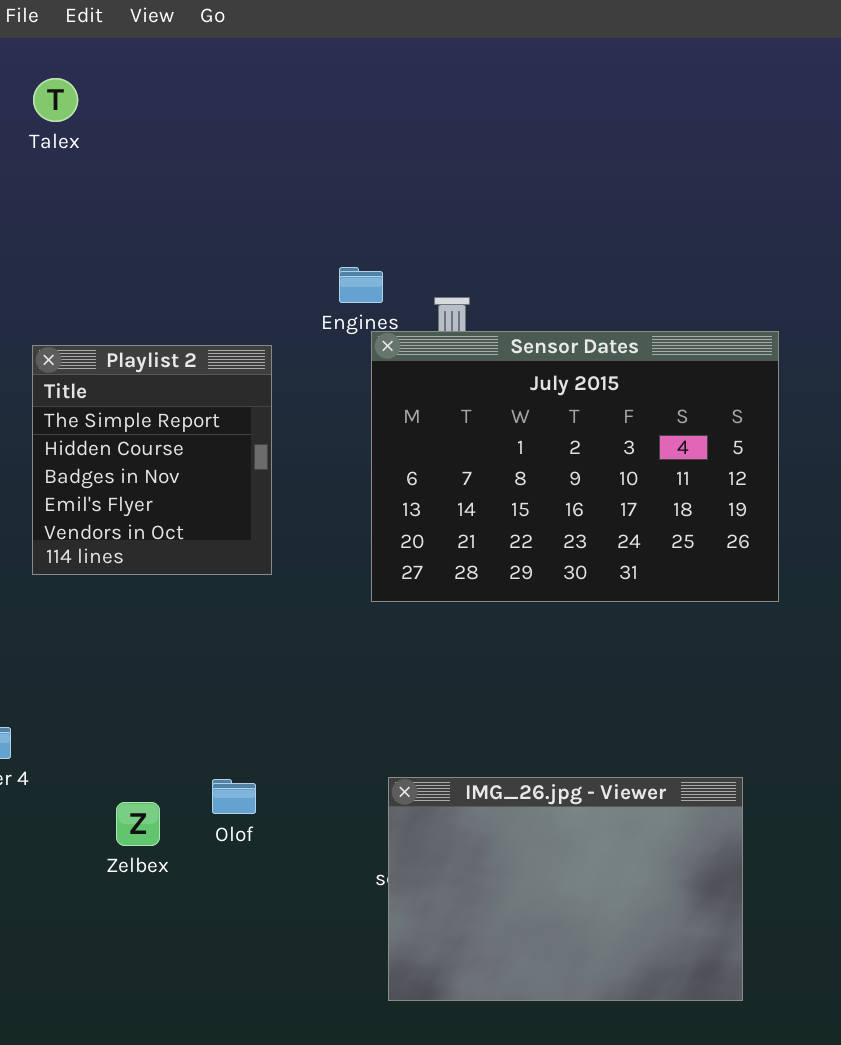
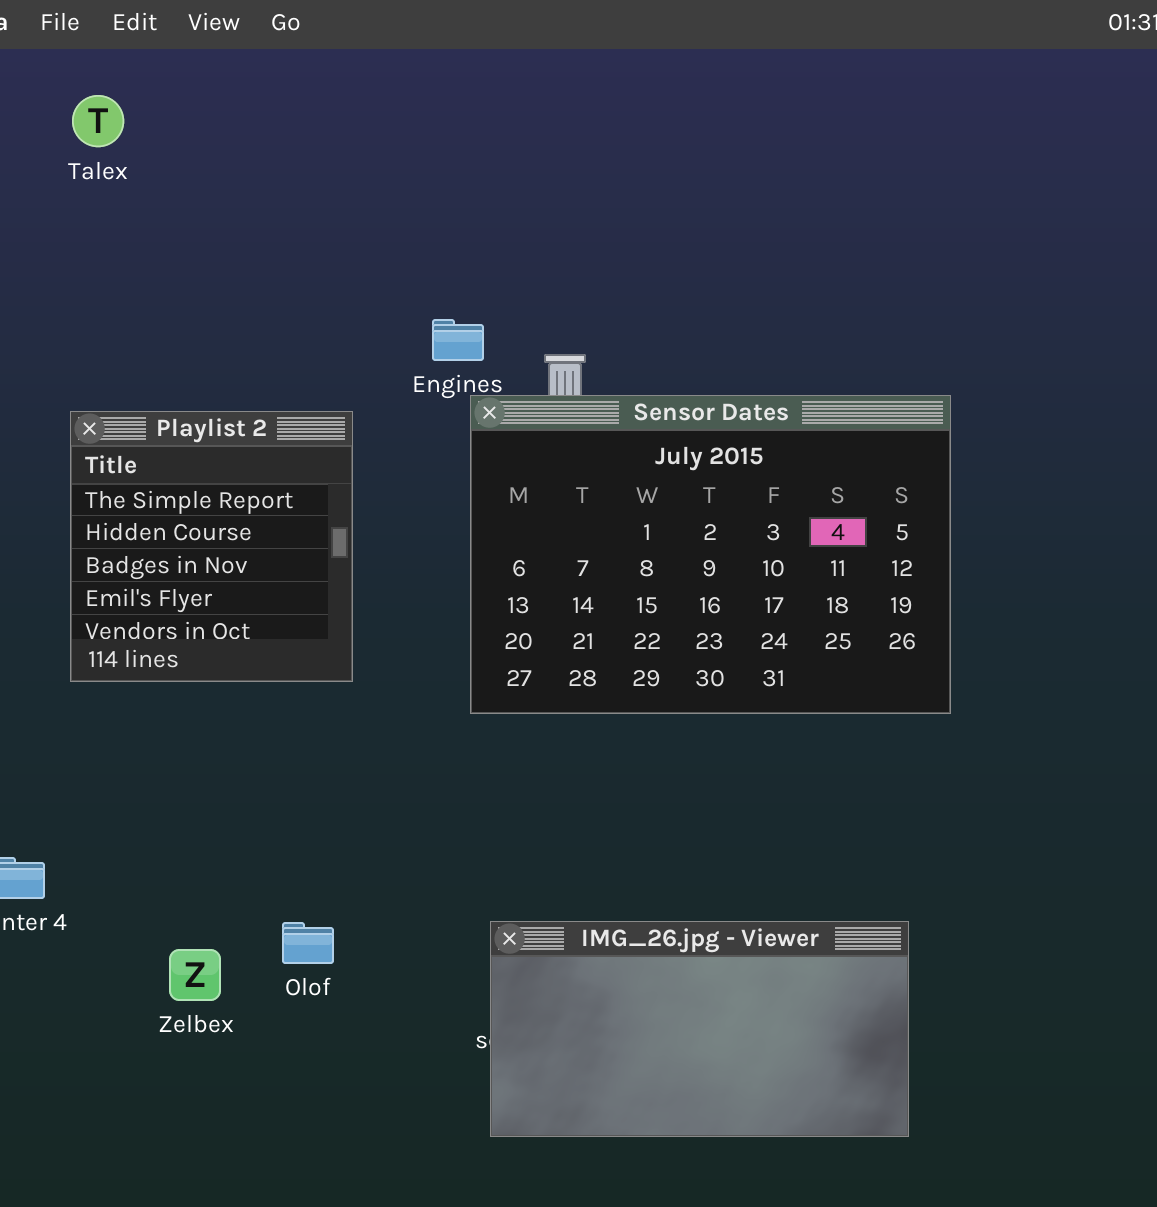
IMG_26.jpg - Viewer: [388,777,743,1001] -> [490,921,909,1137], resized

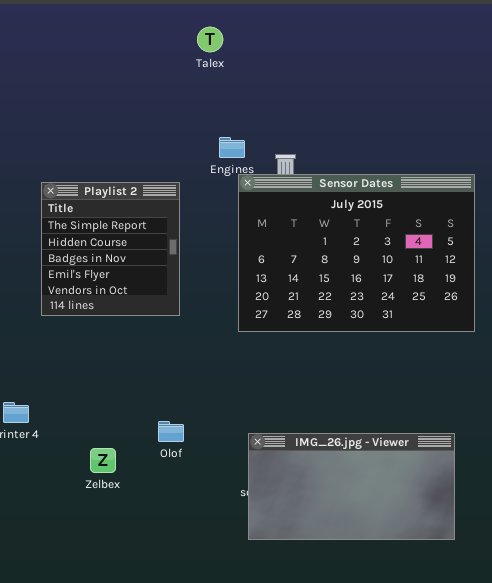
Talex: [72,95,124,147] -> [197,27,223,52], moved
Olof: [282,922,334,964] -> [158,421,184,442], moved

